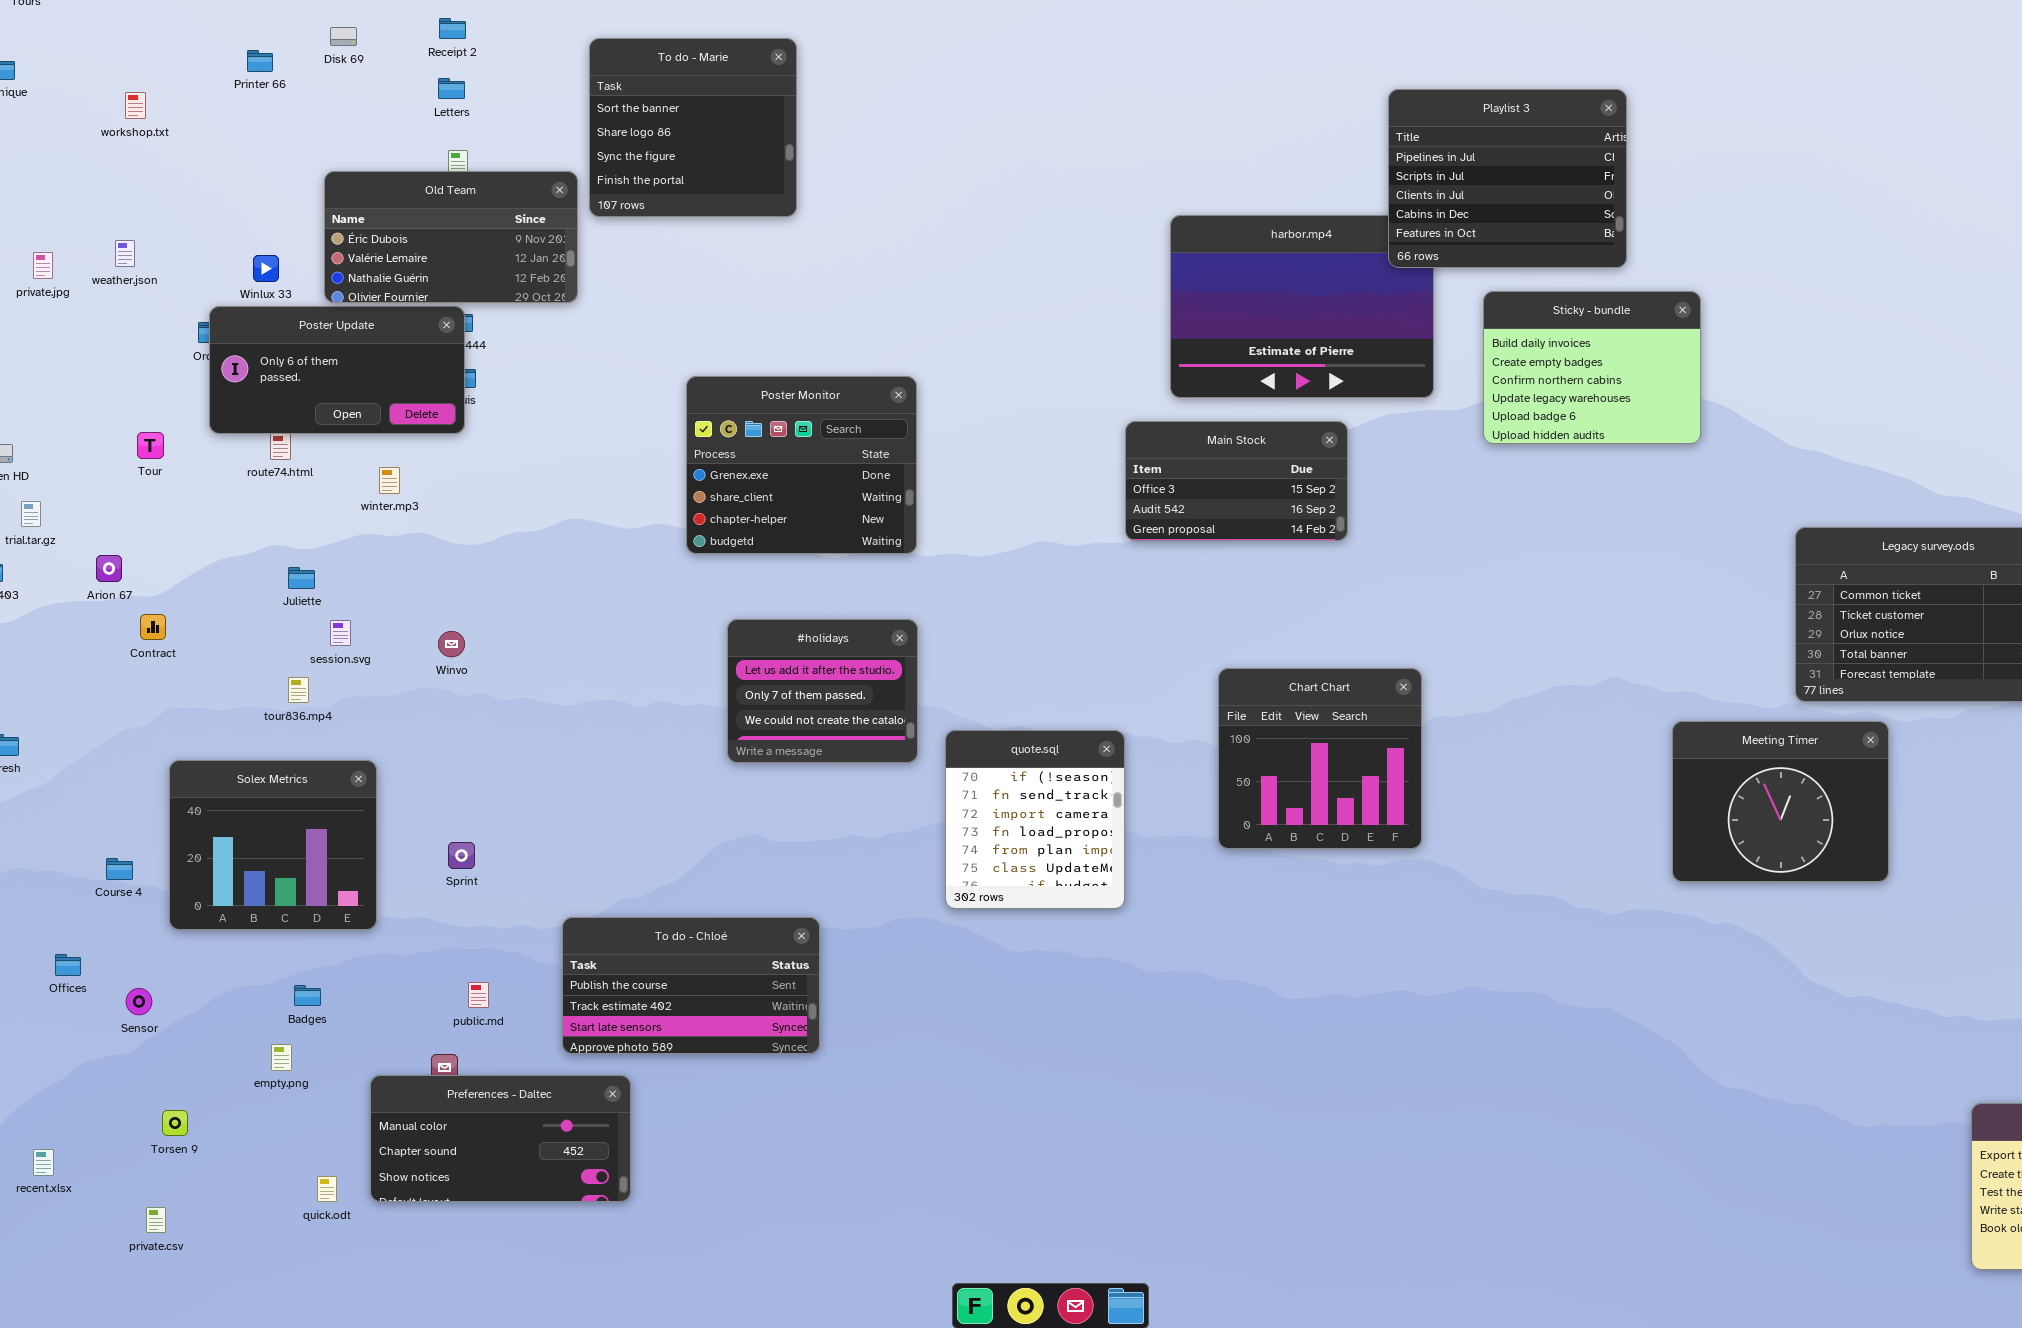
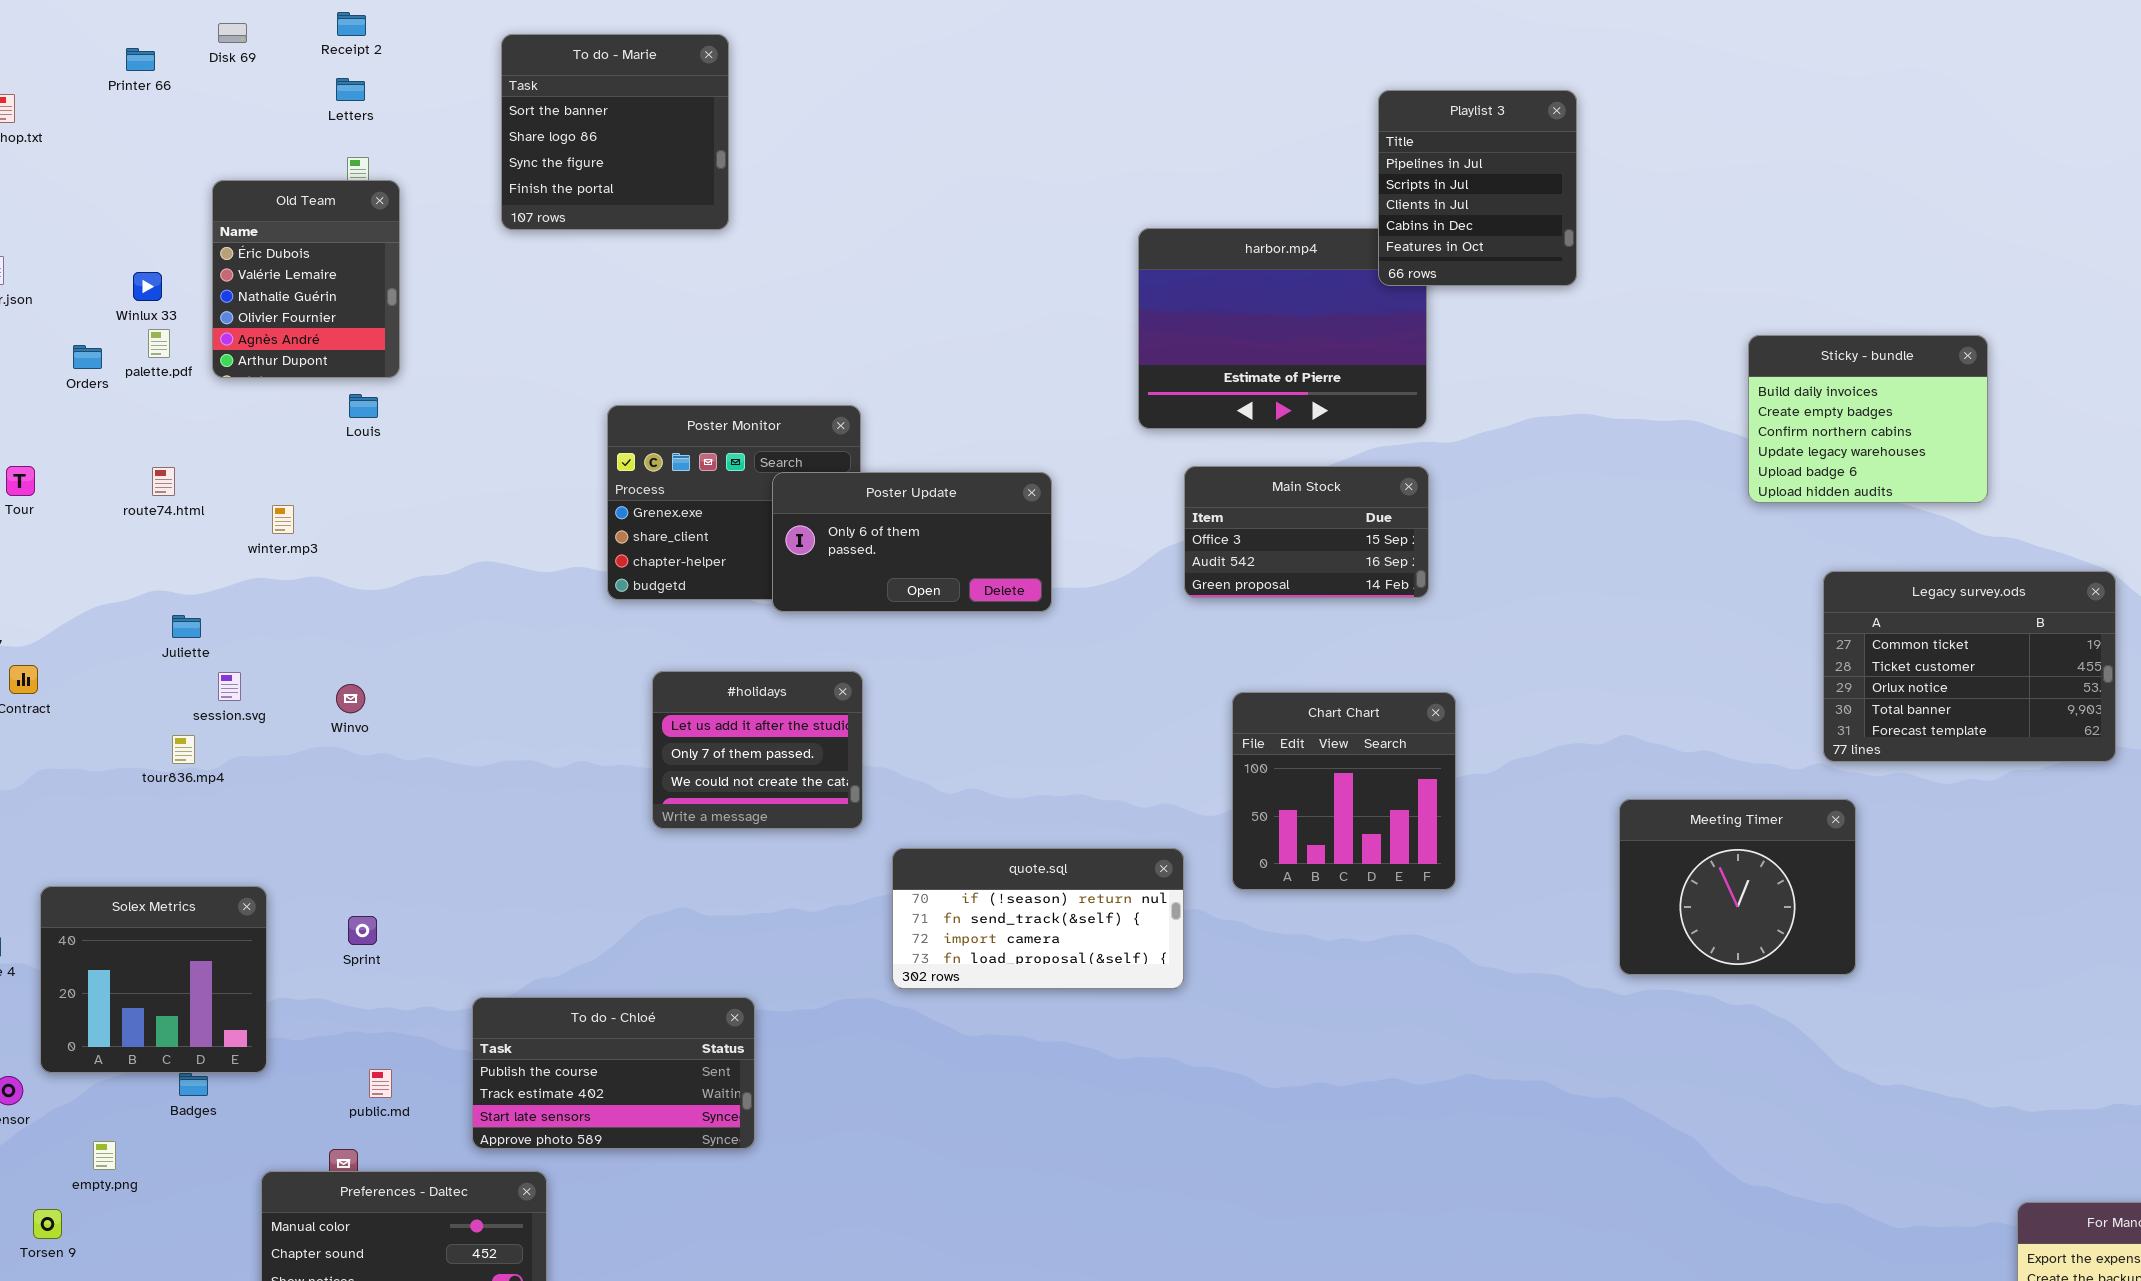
Playlist 3: [1388,89,1627,268] -> [1378,90,1577,286], resized
Old Team: [324,171,578,303] -> [212,180,400,378], resized
Sticky - bundle: [1483,291,1701,444] -> [1748,335,1988,503], moved
Poster Update: [209,306,465,434] -> [772,472,1052,612], moved
Main Stock: [1125,421,1348,541] -> [1184,466,1429,598], moved
Chart Chart: [1218,668,1422,849] -> [1232,692,1456,890], moved
Meeting Timer: [1672,721,1889,882] -> [1619,799,1856,975], moved
quote.sql: [945,730,1125,909] -> [892,848,1184,989], resized
Solex Metrics: [169,760,377,930] -> [40,886,267,1073], moved
empty.png: [271,1044,292,1071] -> [93,1141,116,1170], moved

